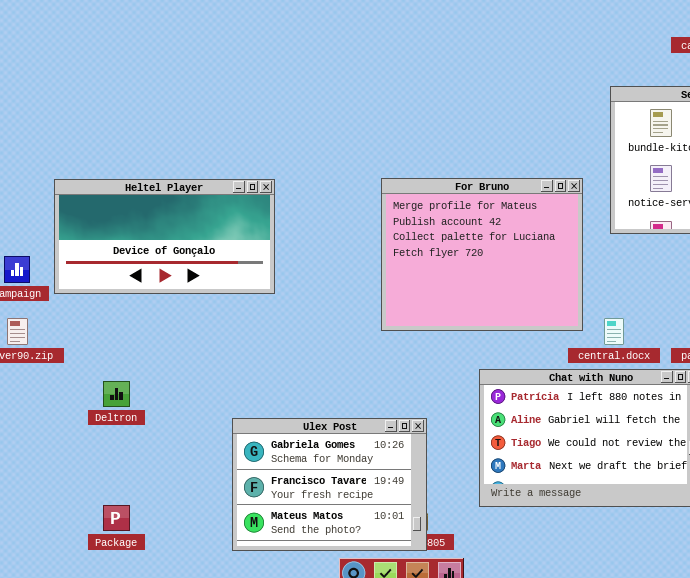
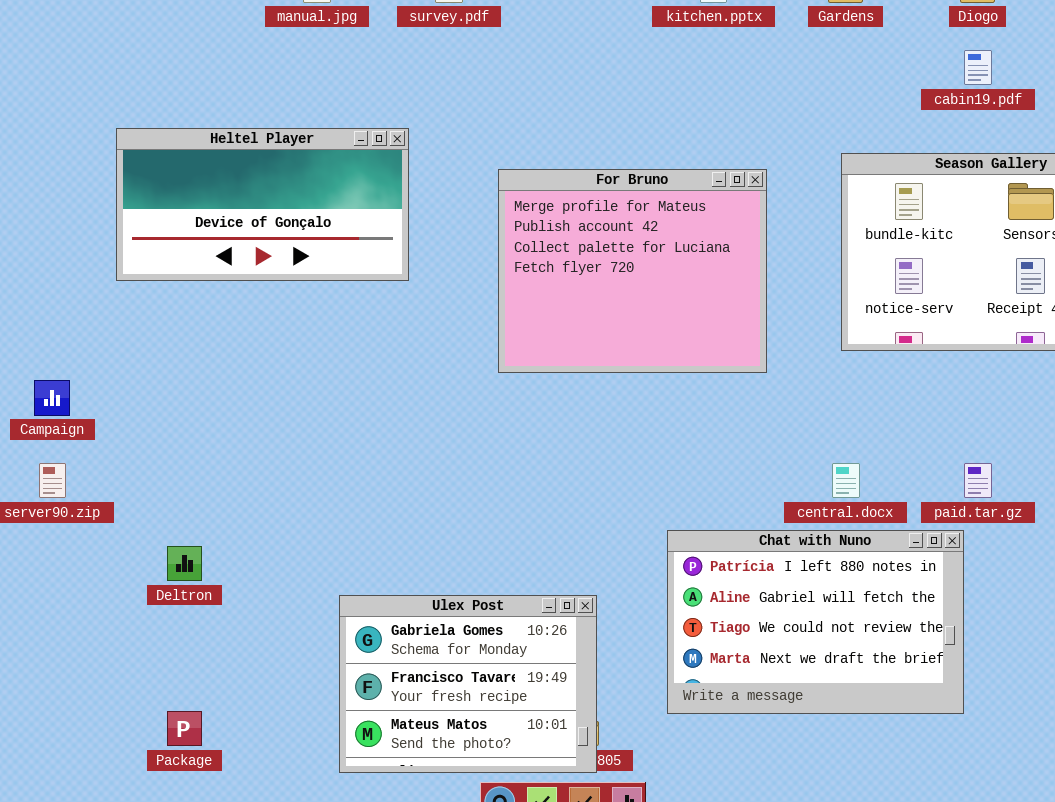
For Bruno: [381,178,583,331] -> [498,169,767,373], moved
Heltel Player: [54,179,275,294] -> [116,128,409,281], moved

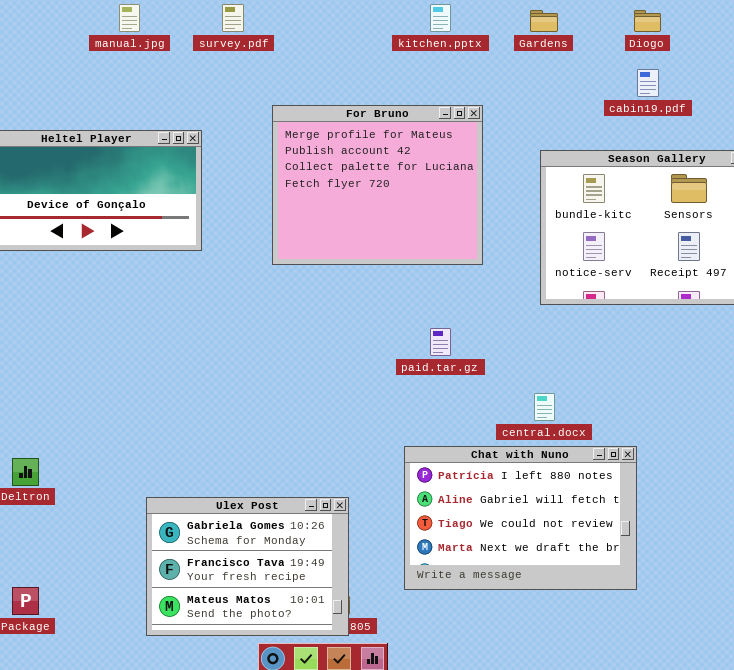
For Bruno: [498,169,767,373] -> [272,105,483,265], moved
paid.tar.gz: [964,463,992,498] -> [430,328,451,356], moved

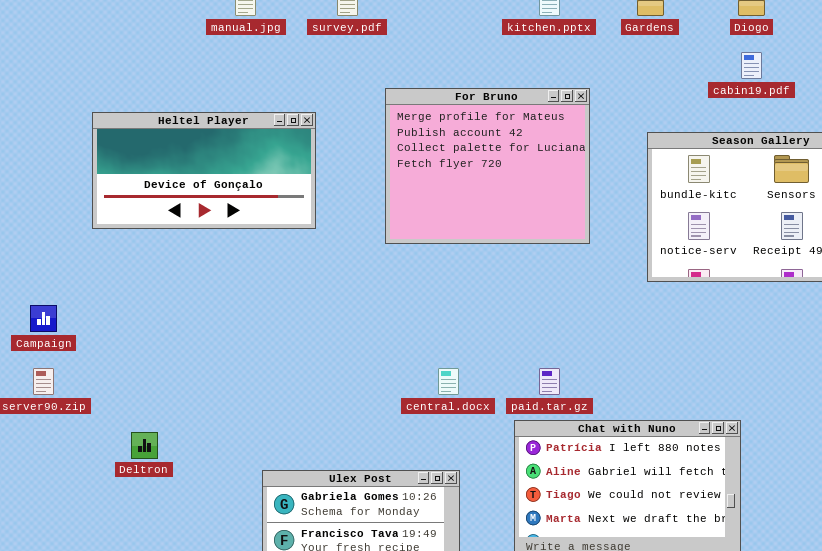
paid.tar.gz: [430,328,451,356] -> [539,368,560,395], moved
central.docx: [534,393,555,421] -> [438,368,459,395], moved

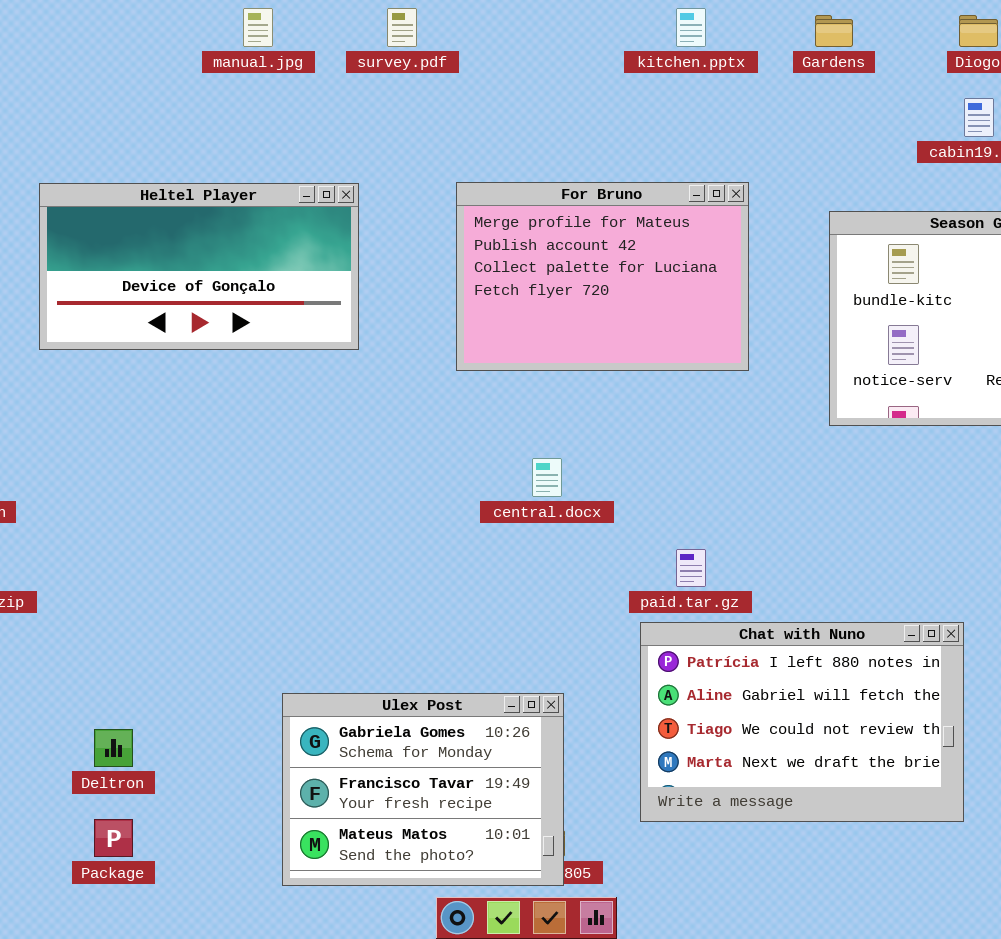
For Bruno: [385,88,590,244] -> [456,182,749,371], resized
central.docx: [438,368,459,395] -> [532,458,562,497], moved
Deltron: [131,432,158,459] -> [94,729,133,767], moved

